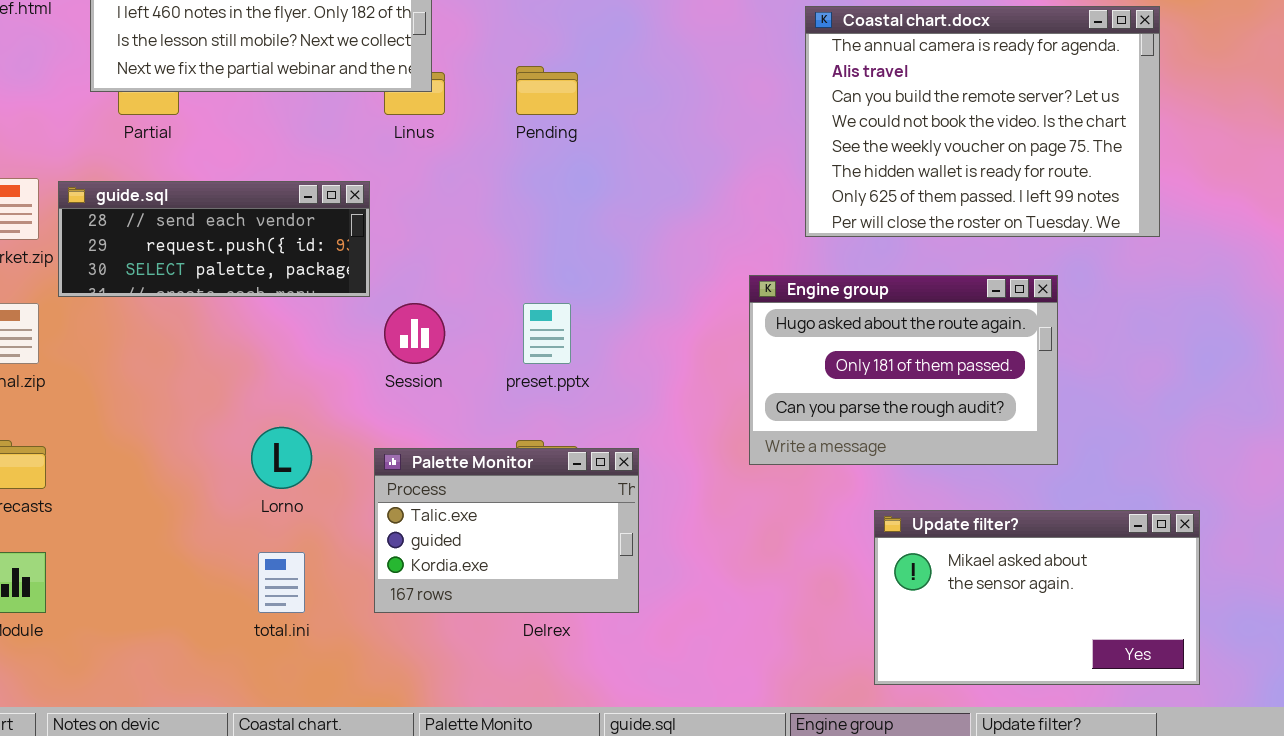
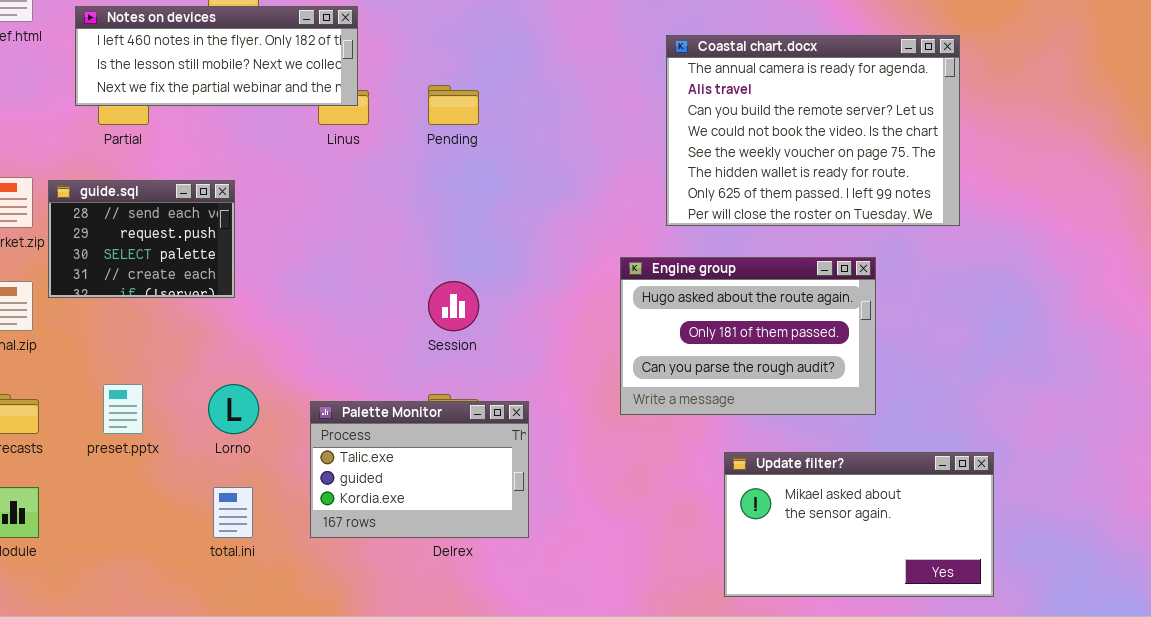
guide.sql: [58,181,370,297] -> [48,180,235,298], resized
Session: [384,303,445,364] -> [428,281,479,331], moved
preset.pptx: [523,303,571,364] -> [103,384,143,434], moved

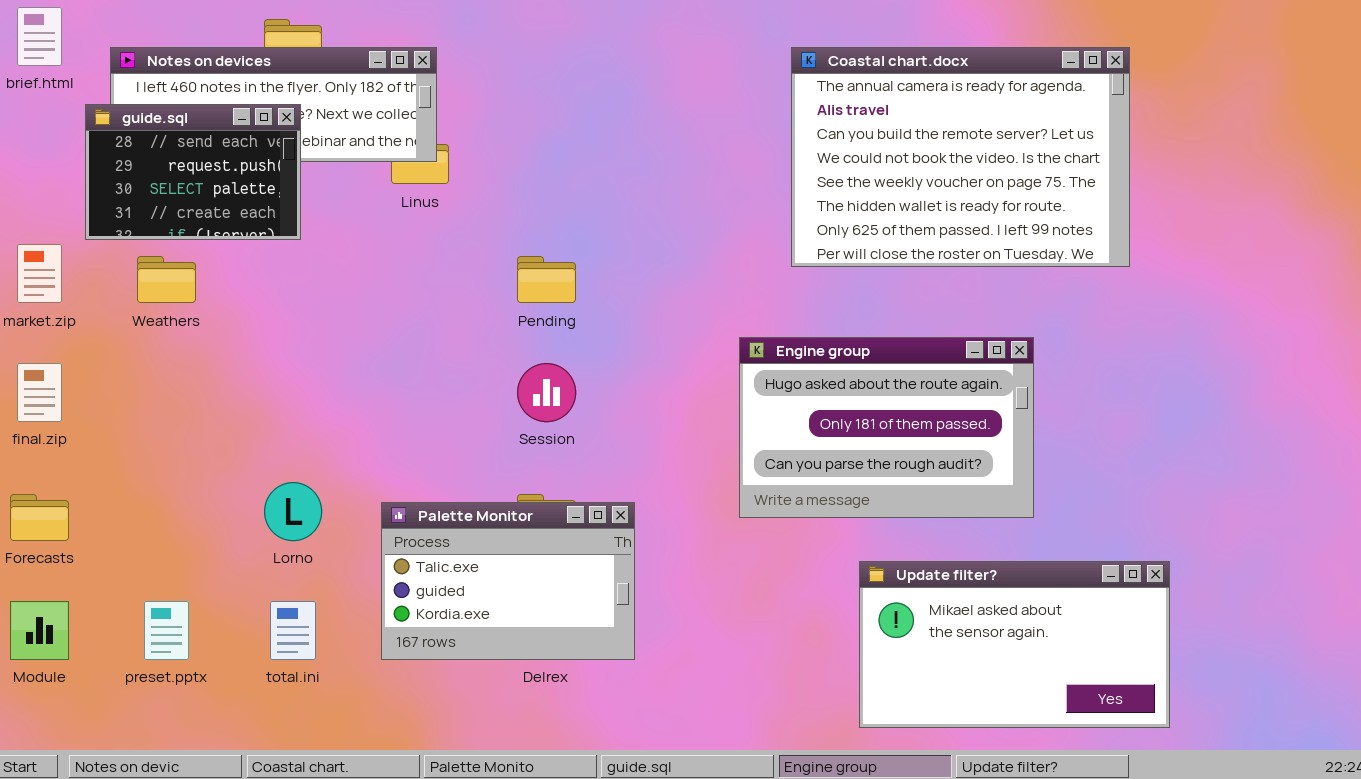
Coastal chart.docx: [666,35,960,226] -> [791,47,1130,267], moved
Pending: [428,85,479,125] -> [517,256,576,303], moved
guide.sql: [48,180,235,298] -> [85,104,301,240], moved
preset.pptx: [103,384,143,434] -> [144,601,189,660], moved

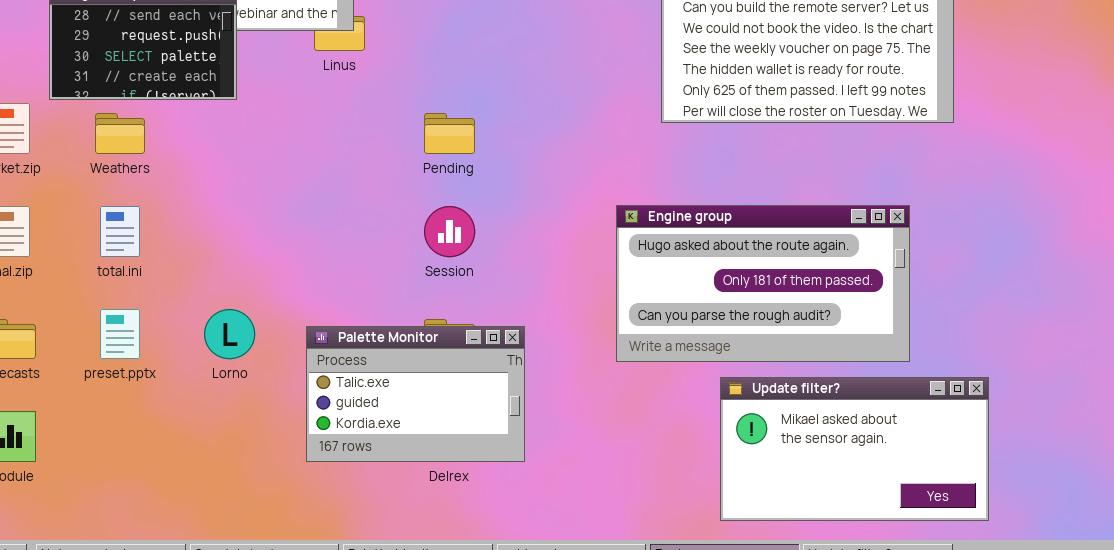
Engine group: [739,337,1034,518] -> [616,205,910,362], moved, resized
preset.pptx: [144,601,189,660] -> [100,309,140,359], moved
total.ini: [270,601,316,660] -> [100,206,140,257], moved

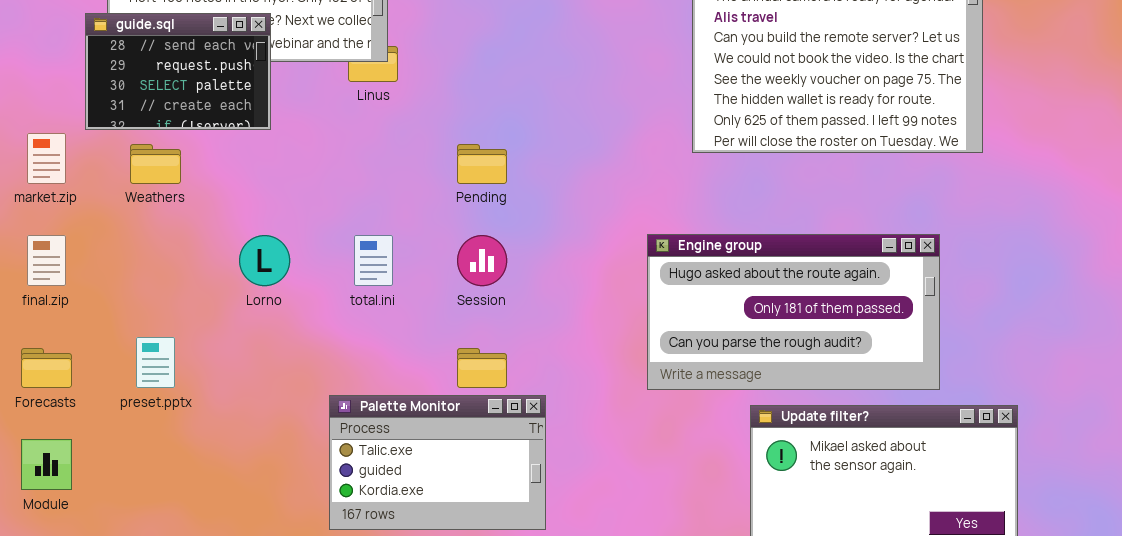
total.ini: [100,206,140,257] -> [354,235,393,286], moved
Lorno: [204,309,255,359] -> [239,235,290,286], moved
Palette Monitor: [306,326,525,462] -> [329,395,546,530], moved

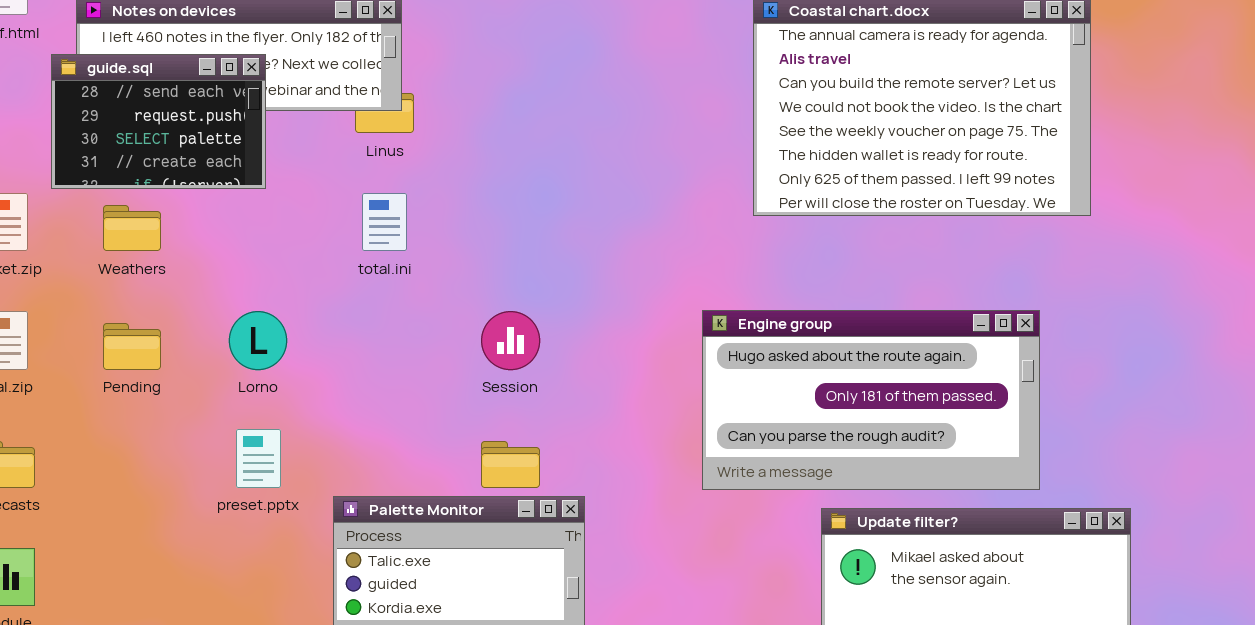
Pending: [457,144,507,184] -> [103,323,161,370], moved
total.ini: [354,235,393,286] -> [362,193,407,251], moved
preset.pptx: [136,337,175,388] -> [236,429,281,488], moved

